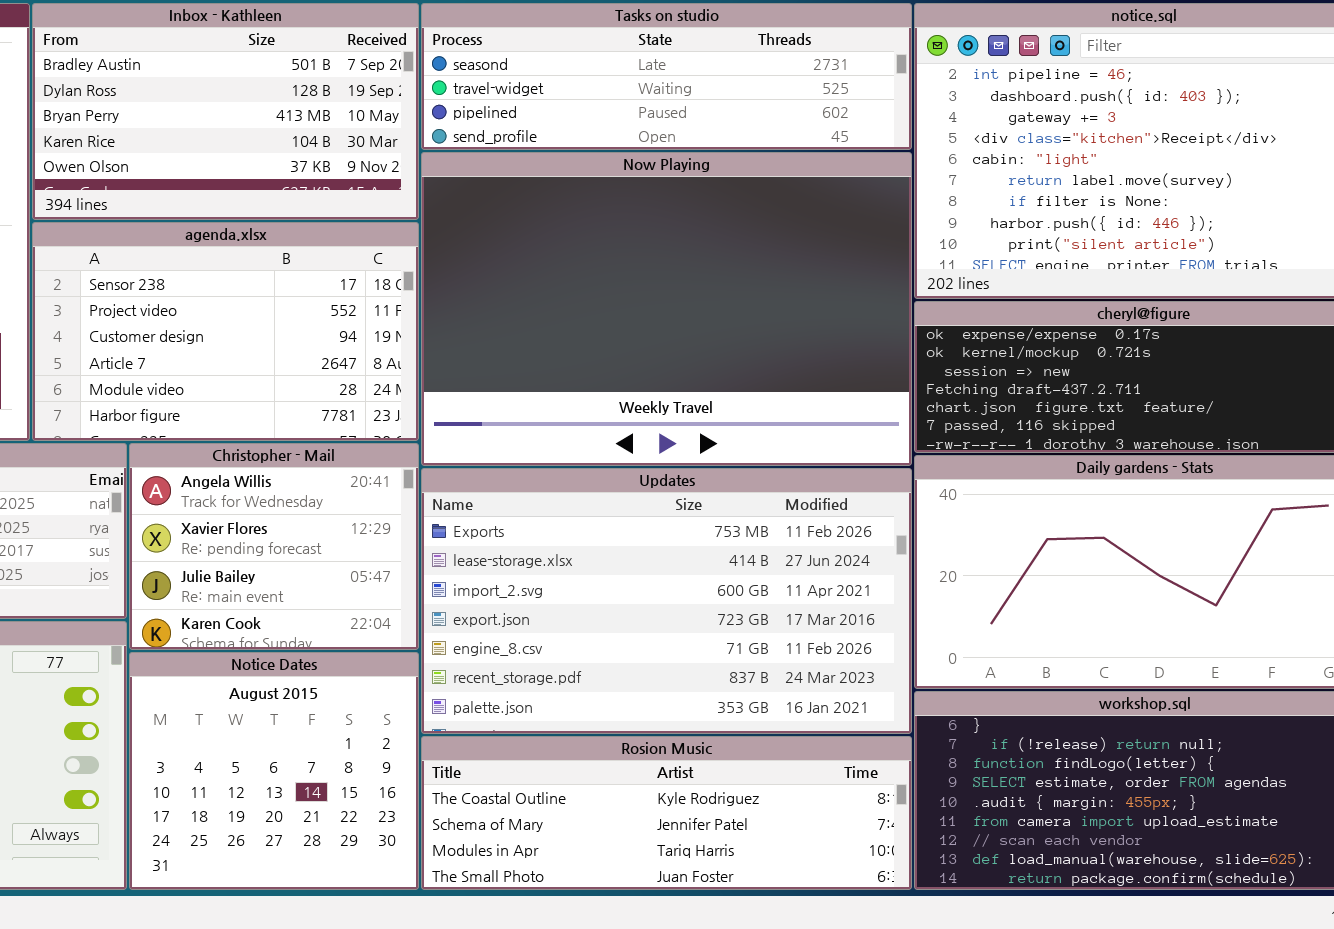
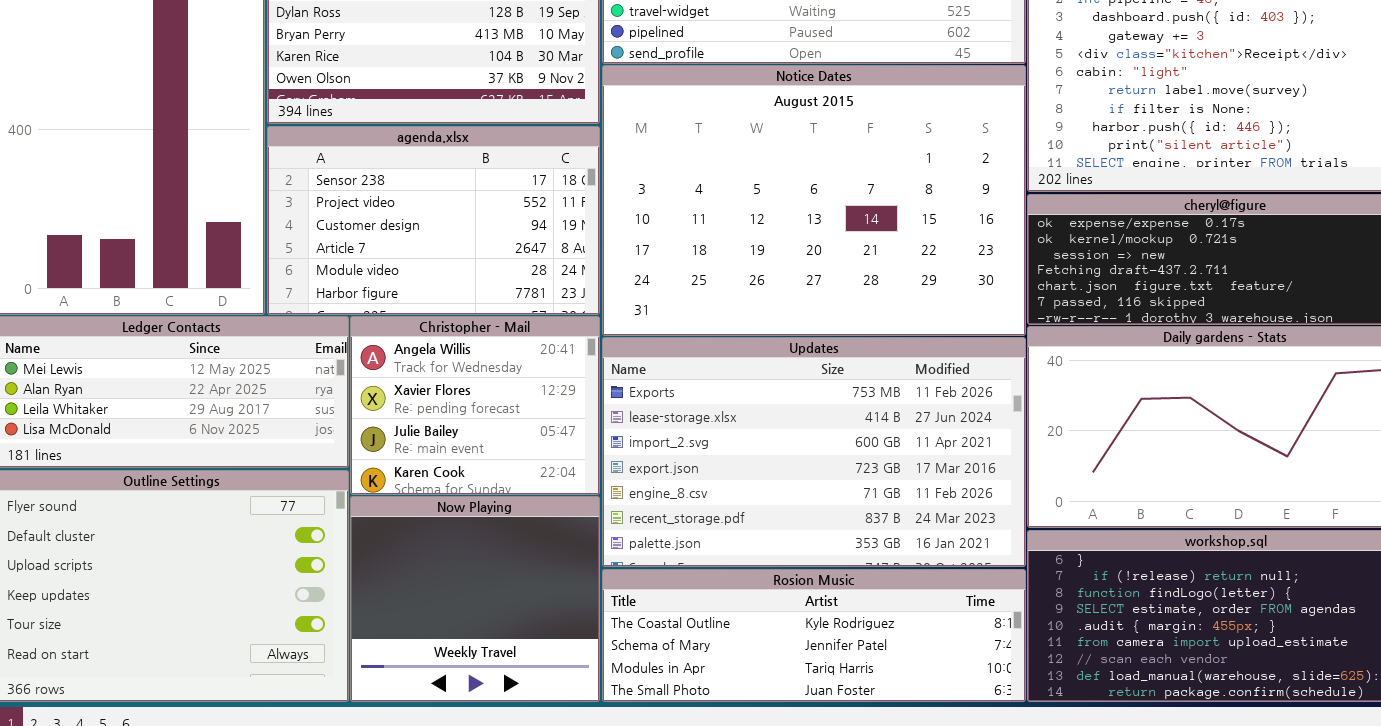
Now Playing: [421,152,912,466] -> [350,496,600,702], moved, resized
Notice Dates: [129,652,419,890] -> [602,65,1026,336], moved, resized

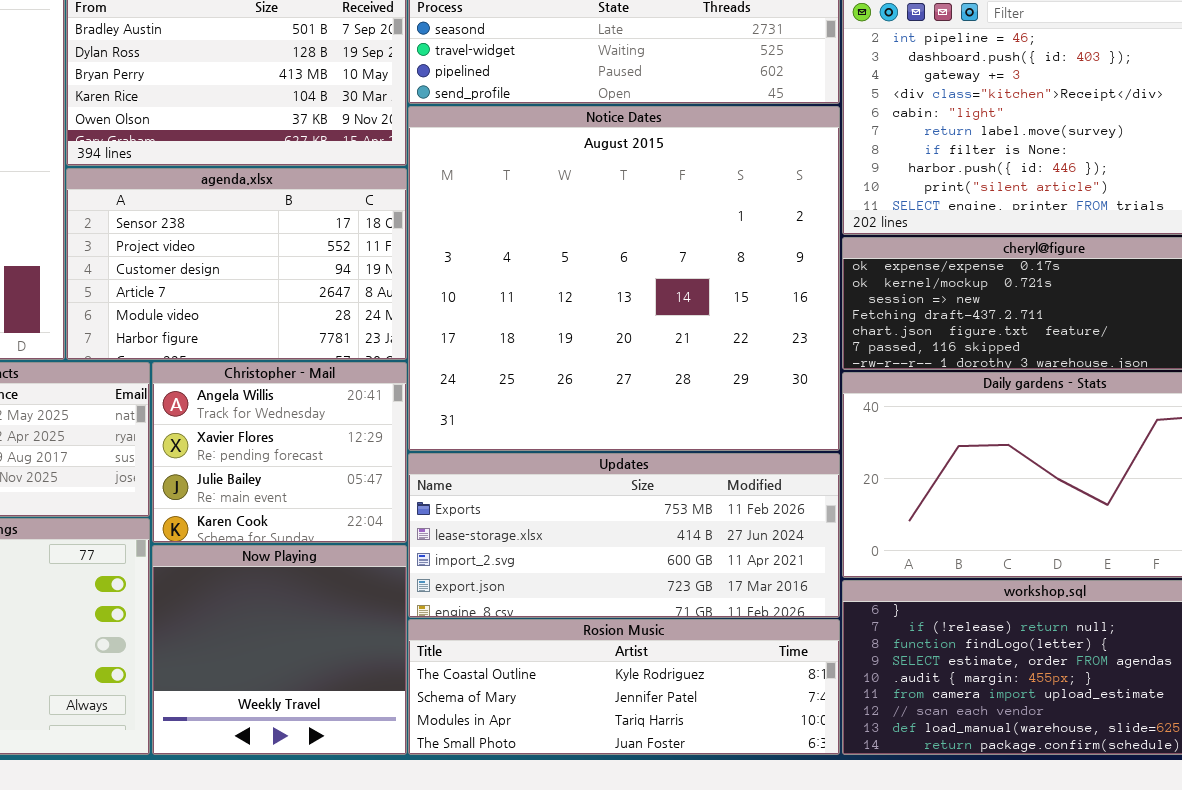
Notice Dates: [602,65,1026,336] -> [408,106,840,451], resized
Updates: [602,337,1026,567] -> [408,453,840,618], resized

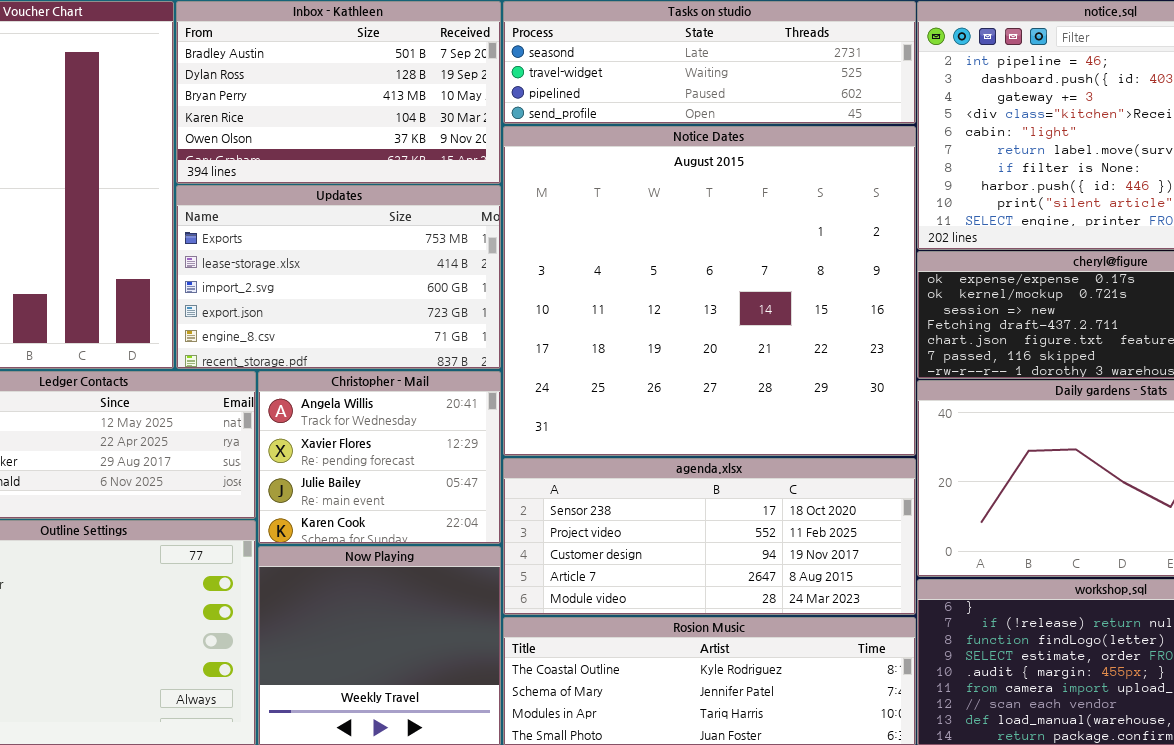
agenda.xlsx: [66,168,407,360] -> [503,458,916,615], moved, resized
Updates: [408,453,840,618] -> [176,185,501,369], moved, resized

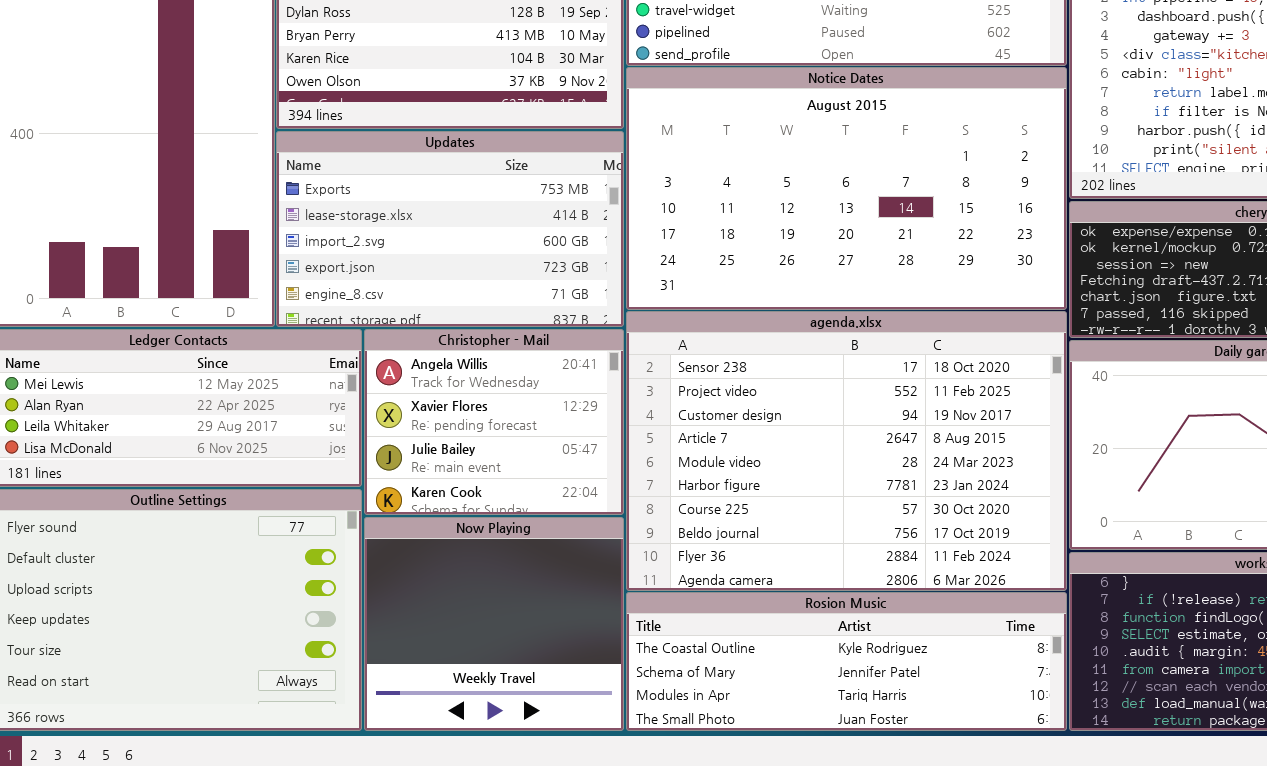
Notice Dates: [503,126,916,456] -> [626,67,1067,310], resized
agenda.xlsx: [503,458,916,615] -> [626,311,1067,591], resized

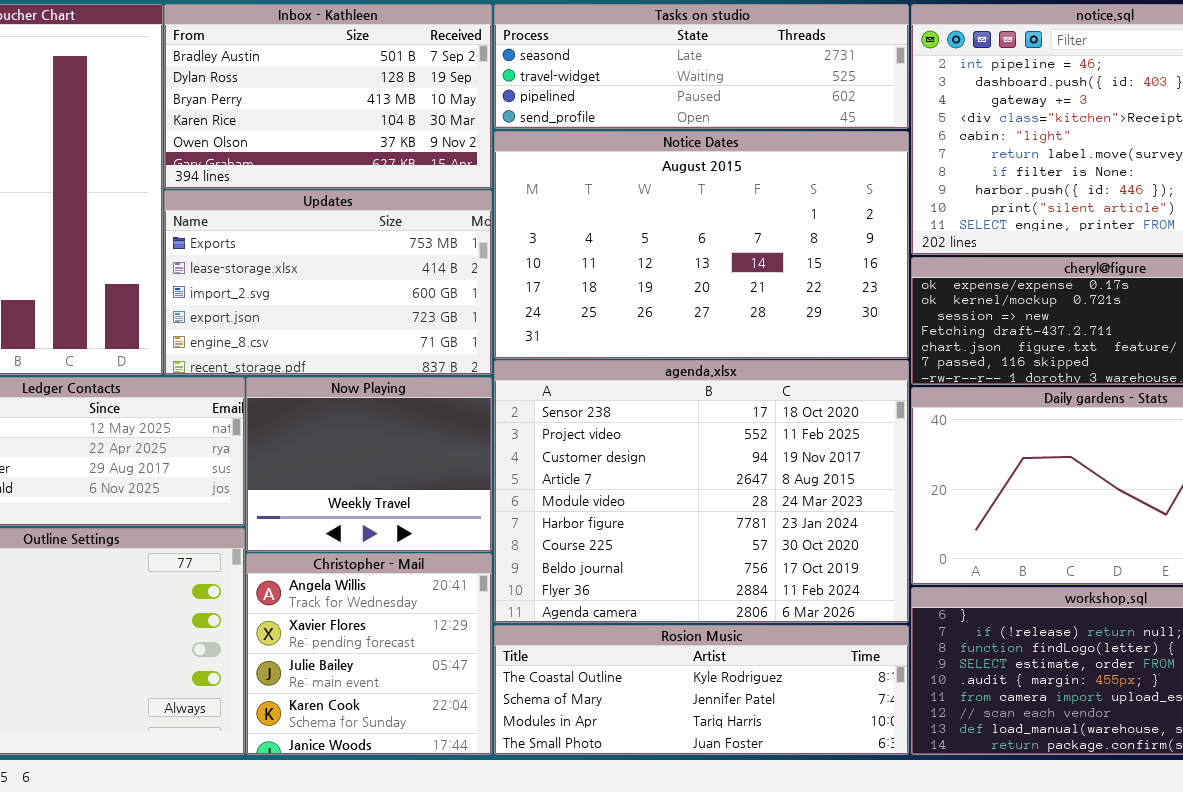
Christopher - Mail: [364,329,624,515] -> [246,553,492,755], moved, resized
Now Playing: [364,517,624,731] -> [246,377,492,552], moved, resized

